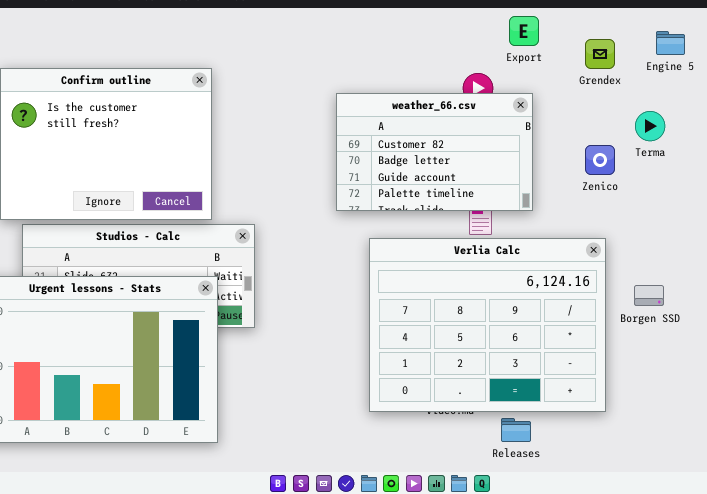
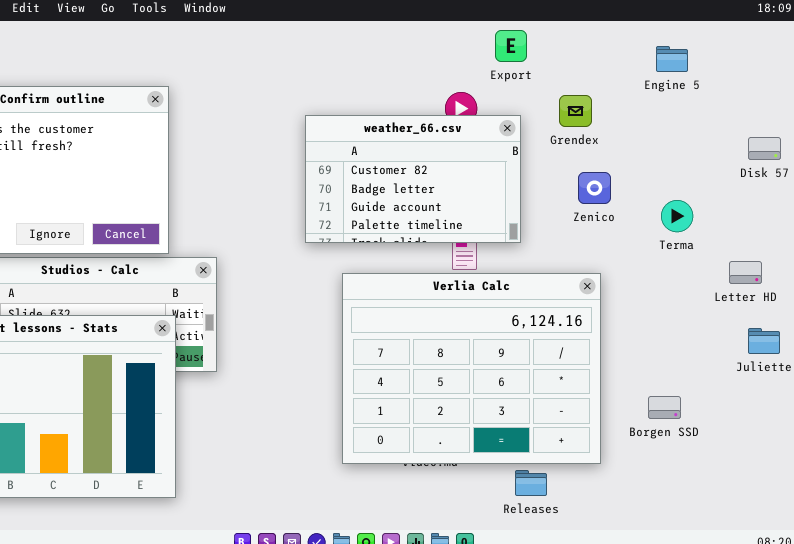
Grendex: [585,39,615,69] -> [559,95,592,127], moved
Terma: [635,111,665,141] -> [661,200,693,232], moved
Borgen SSD: [634,285,664,306] -> [648,396,681,419], moved
Releases: [501,418,531,442] -> [515,470,547,496], moved

